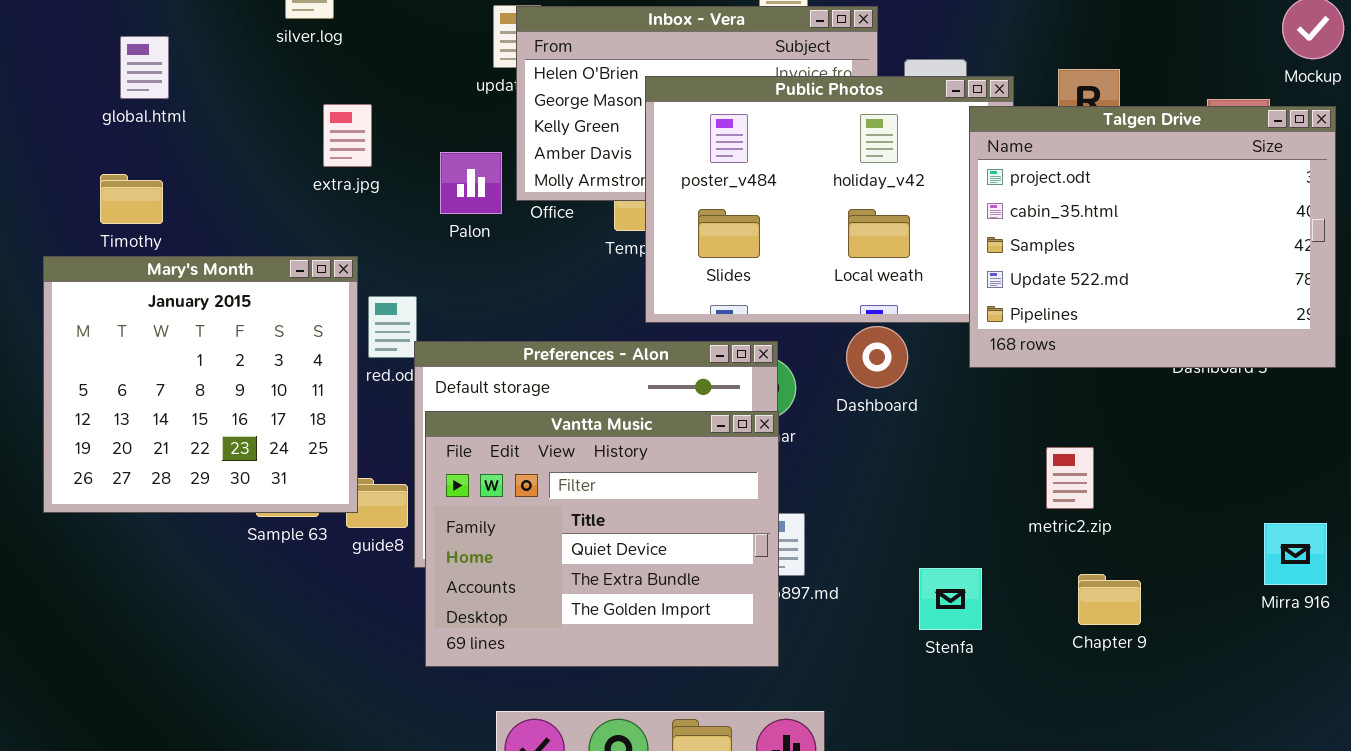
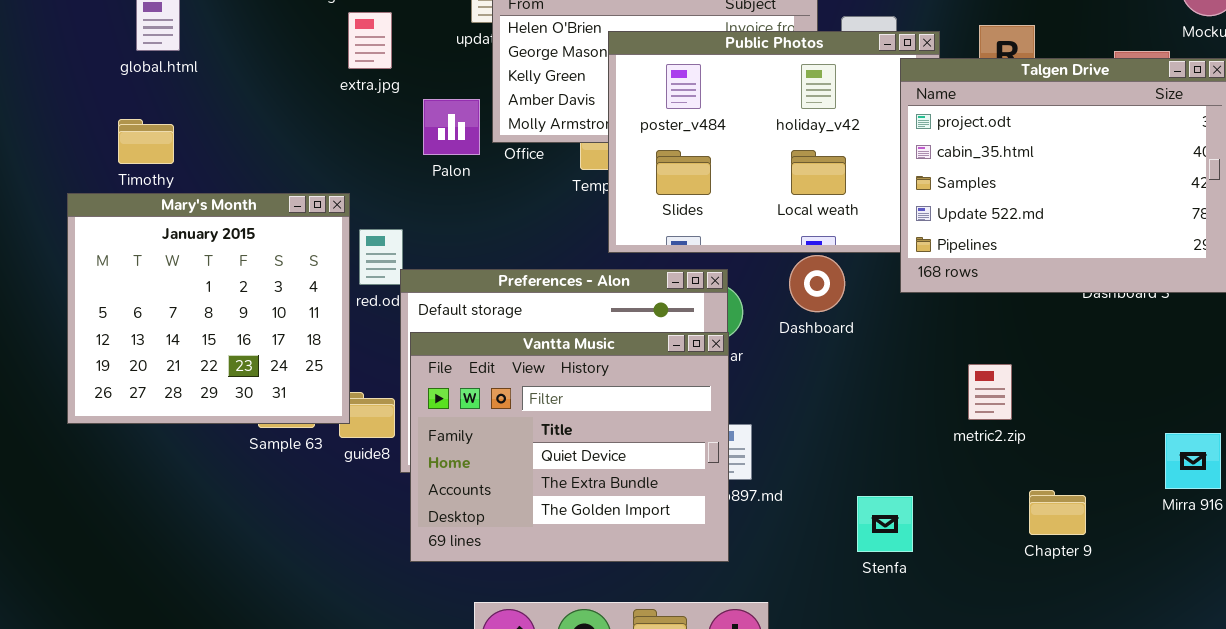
extra.jpg: [323,104,372,167] -> [348,12,392,69], moved
Stenfa: [919,568,982,630] -> [857,496,913,552], moved
Chapter 9: [1078,574,1141,625] -> [1029,490,1086,535], moved

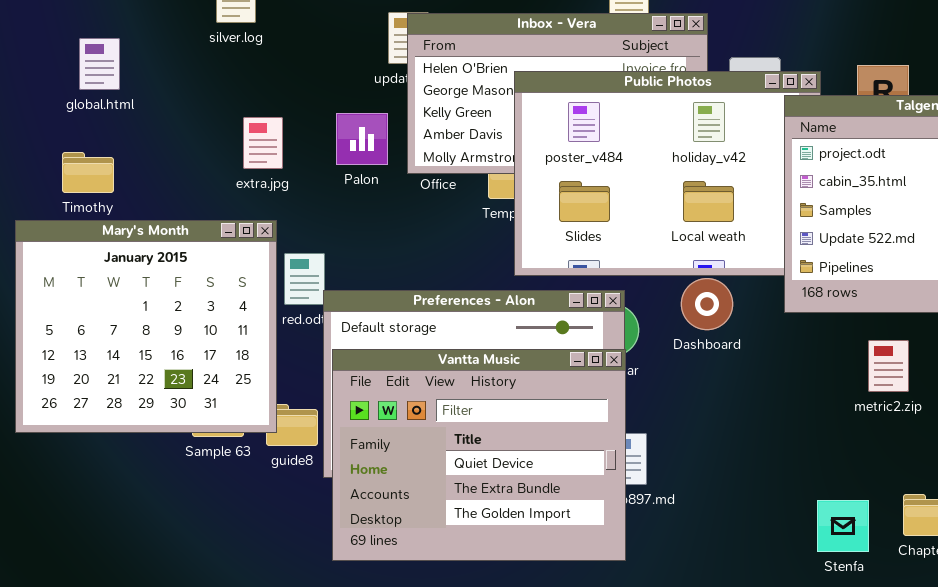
extra.jpg: [348,12,392,69] -> [243,117,283,169], moved
Palon: [423,99,480,155] -> [336,113,388,165], moved
metric2.zip: [968,364,1012,420] -> [868,340,909,392], moved
Stenfa: [857,496,913,552] -> [817,500,869,552], moved

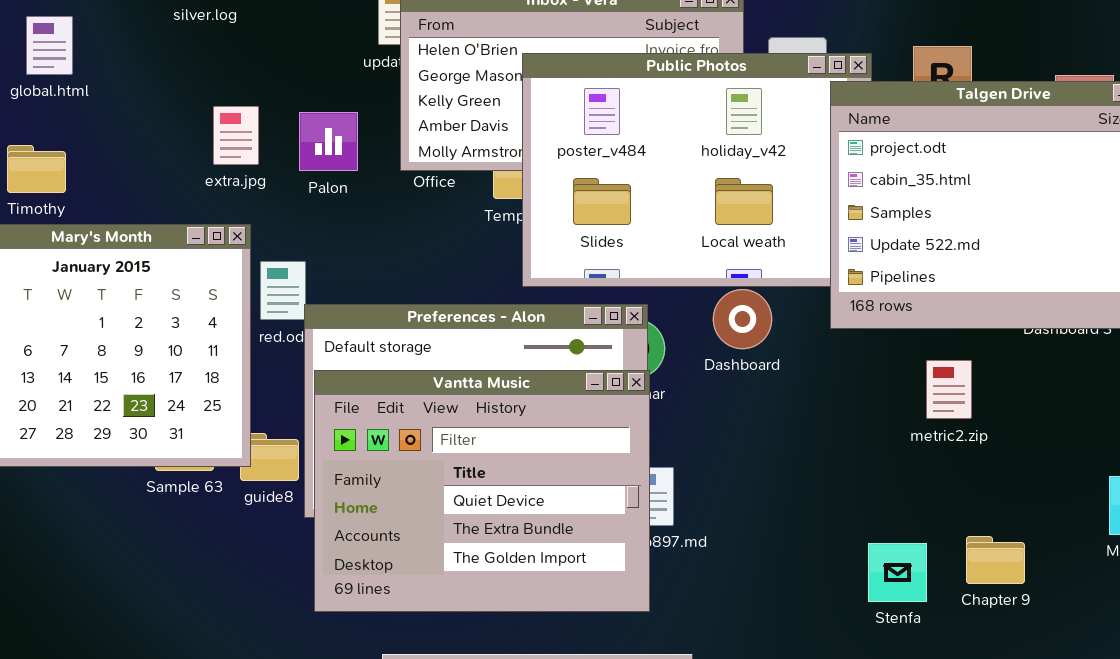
Palon: [336,113,388,165] -> [299,112,358,171], moved

